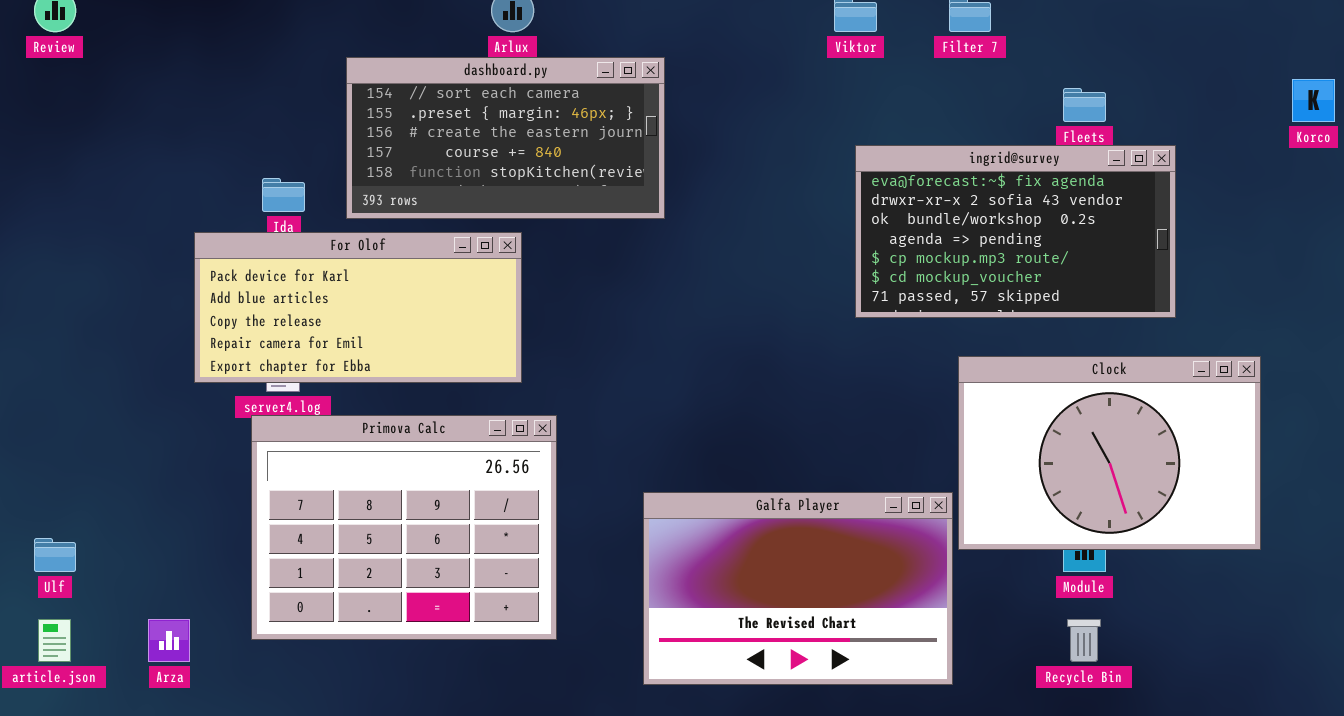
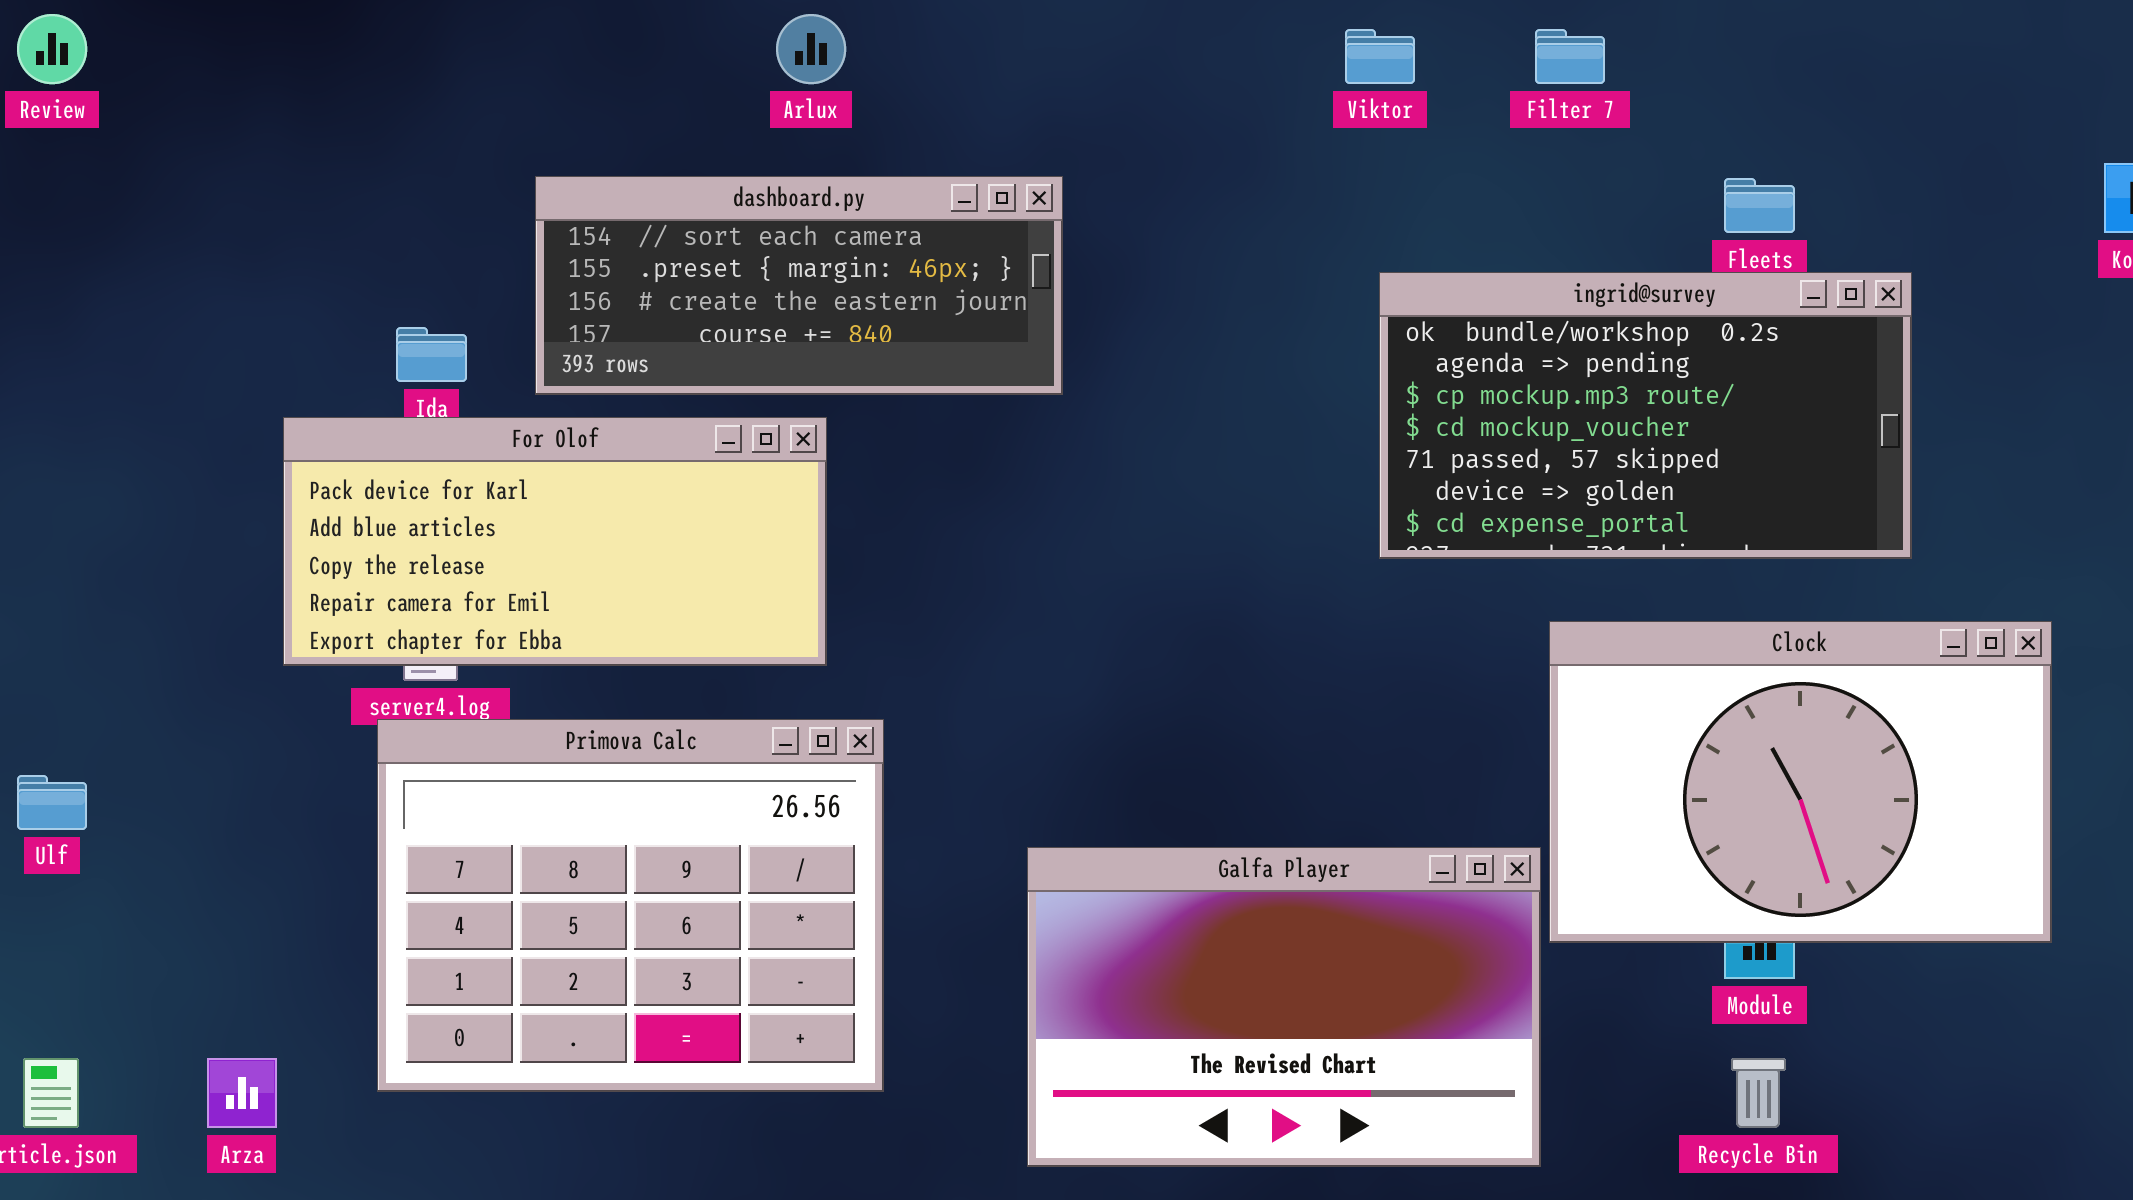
dashboard.py: [346,57,665,219] -> [535,176,1063,395], resized
ingrid@survey: [855,145,1176,318] -> [1379,272,1912,559], scrolled down 2 rows
Ulf: [34,538,76,572] -> [17,775,87,830], moved

